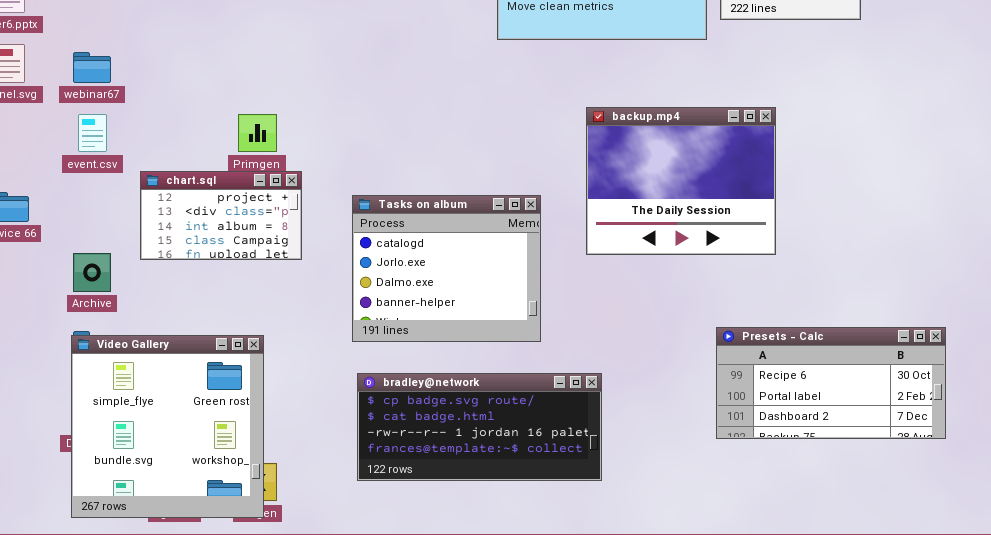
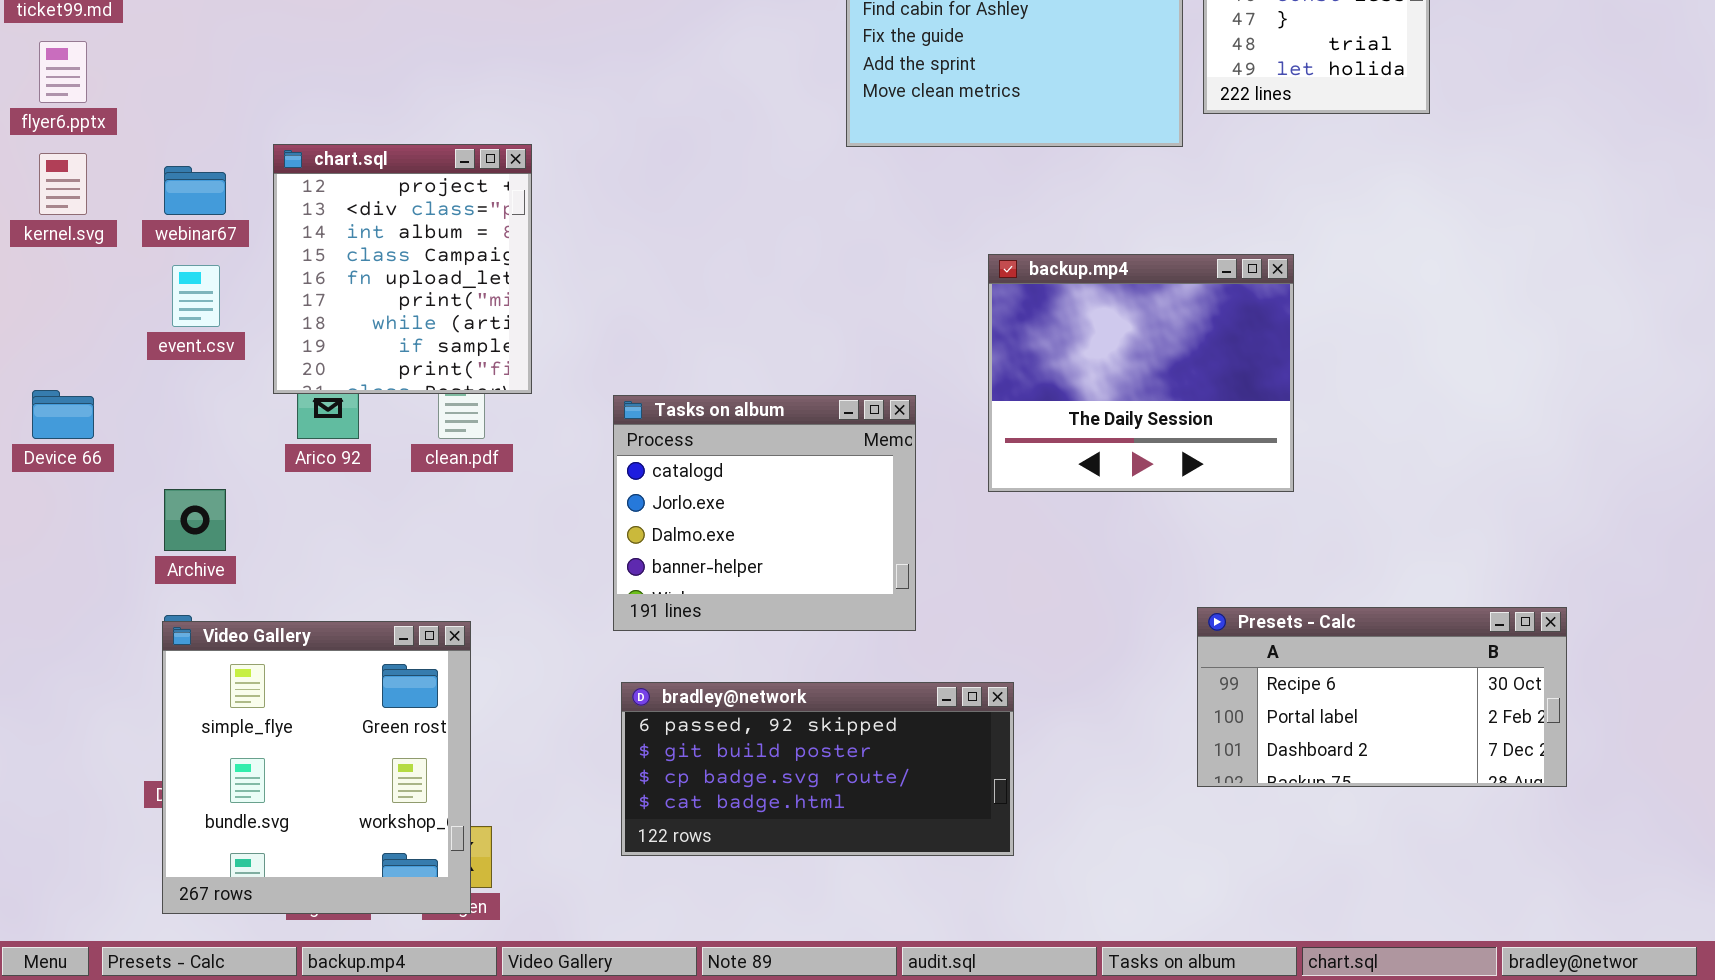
chart.sql: [140,171,302,260] -> [273,144,532,394], moved, resized
bradley@network: [357,373,602,481] -> [621,682,1014,856], scrolled up 2 rows

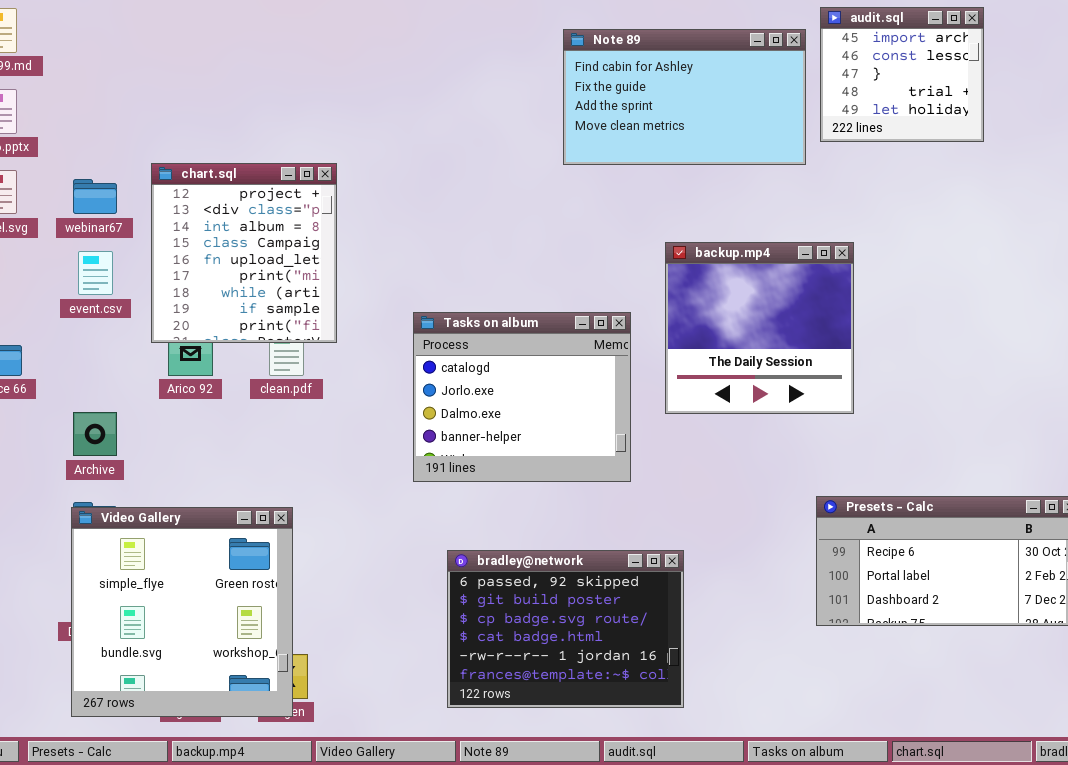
backup.mp4: [988,254,1294,492] -> [665,242,854,414], resized
Tasks on album: [613,395,916,631] -> [413,312,631,482], moved
bradley@network: [621,682,1014,856] -> [447,550,684,708], resized

